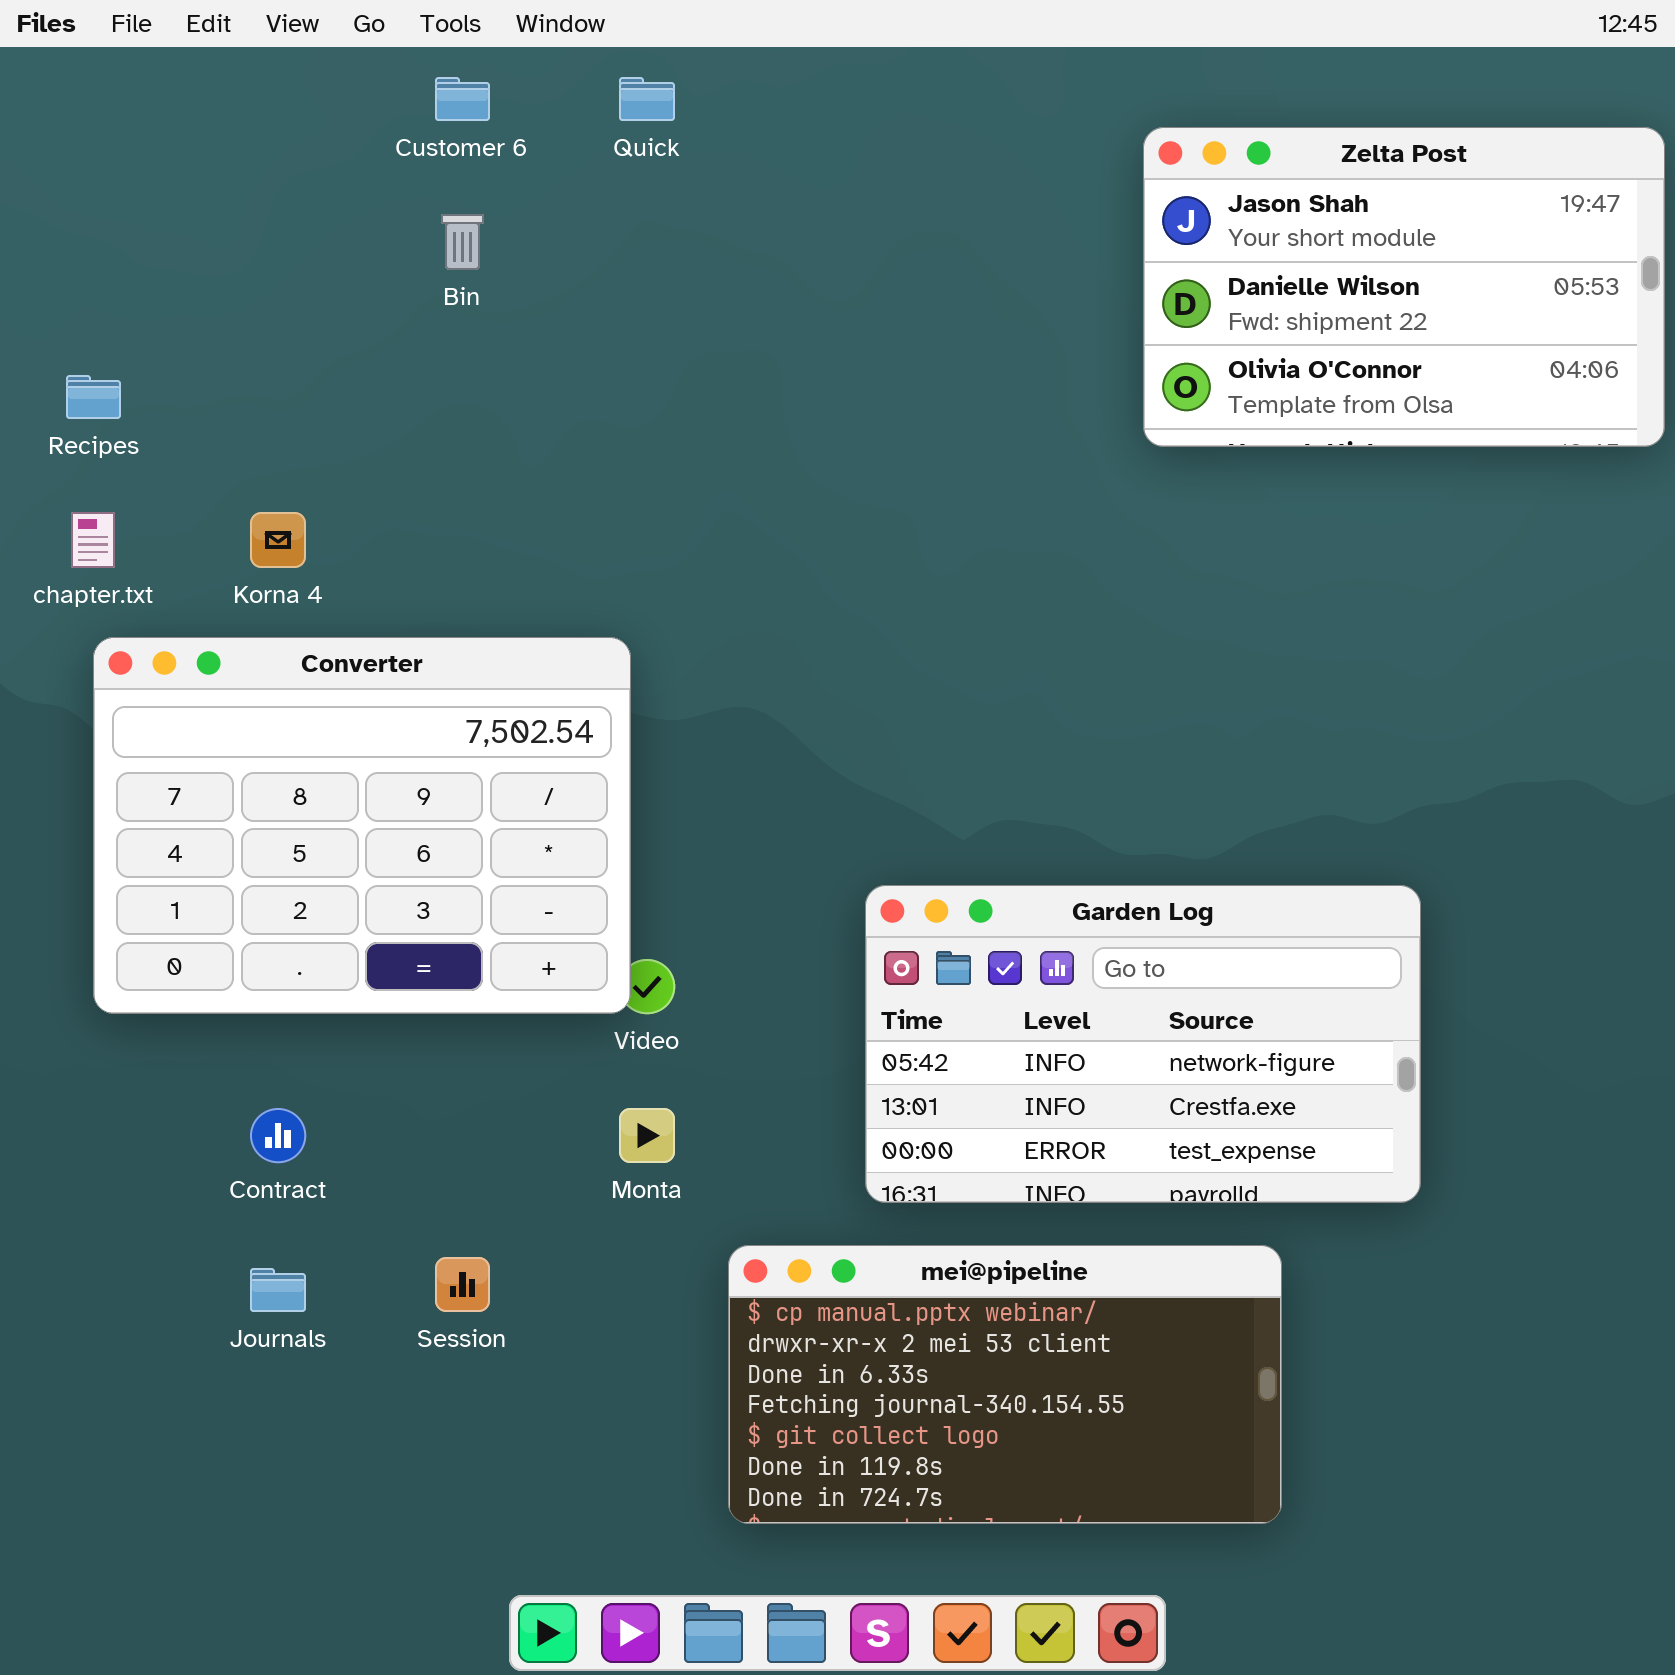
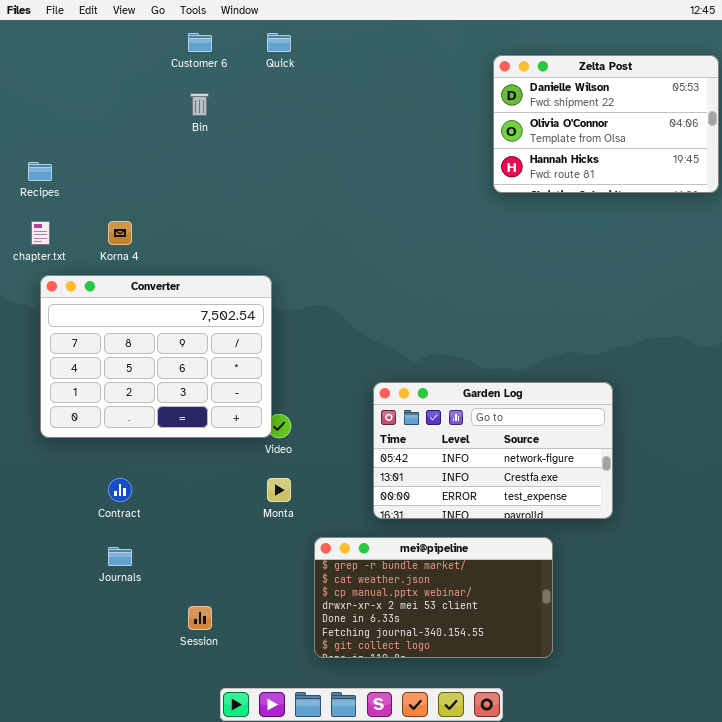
Zelta Post: [1143,127,1665,447] -> [493,55,719,193], scrolled down 1 row
mei@pipeline: [728,1245,1282,1524] -> [314,537,553,658], scrolled up 2 rows
Session: [435,1257,490,1312] -> [188,606,212,630], moved

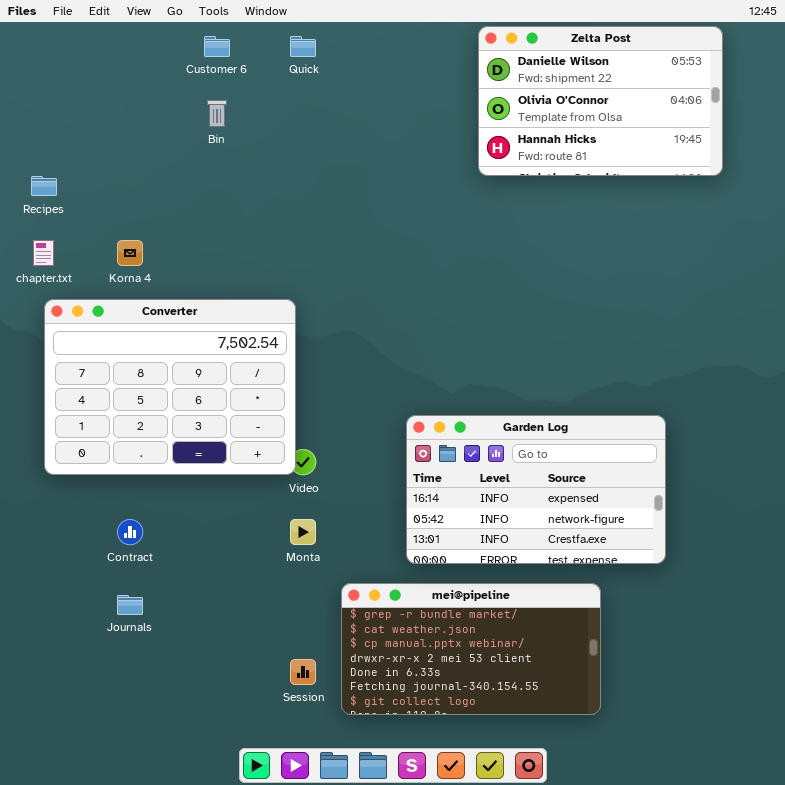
Zelta Post: [493,55,719,193] -> [478,26,723,176], moved
Garden Log: [373,382,613,519] -> [406,415,666,564], scrolled up 1 row
Session: [188,606,212,630] -> [290,659,316,685], moved

